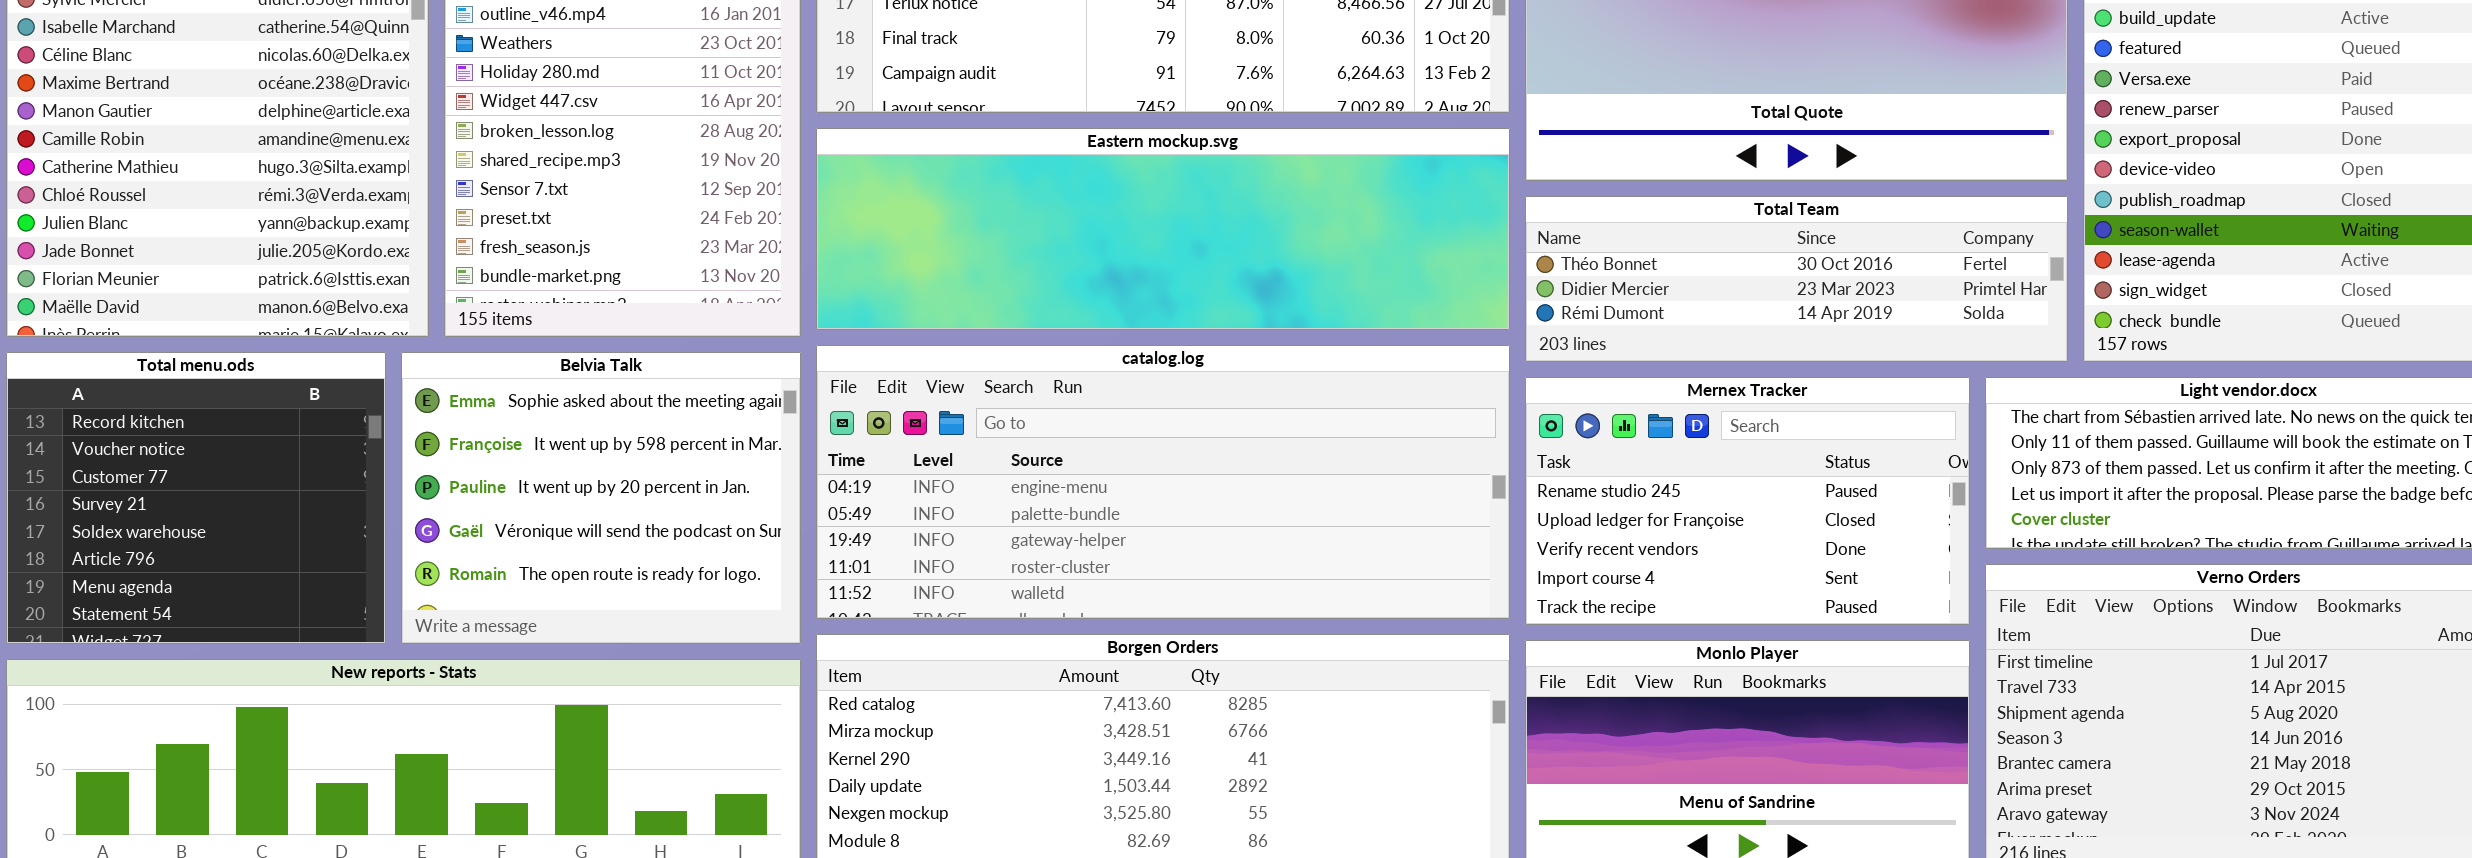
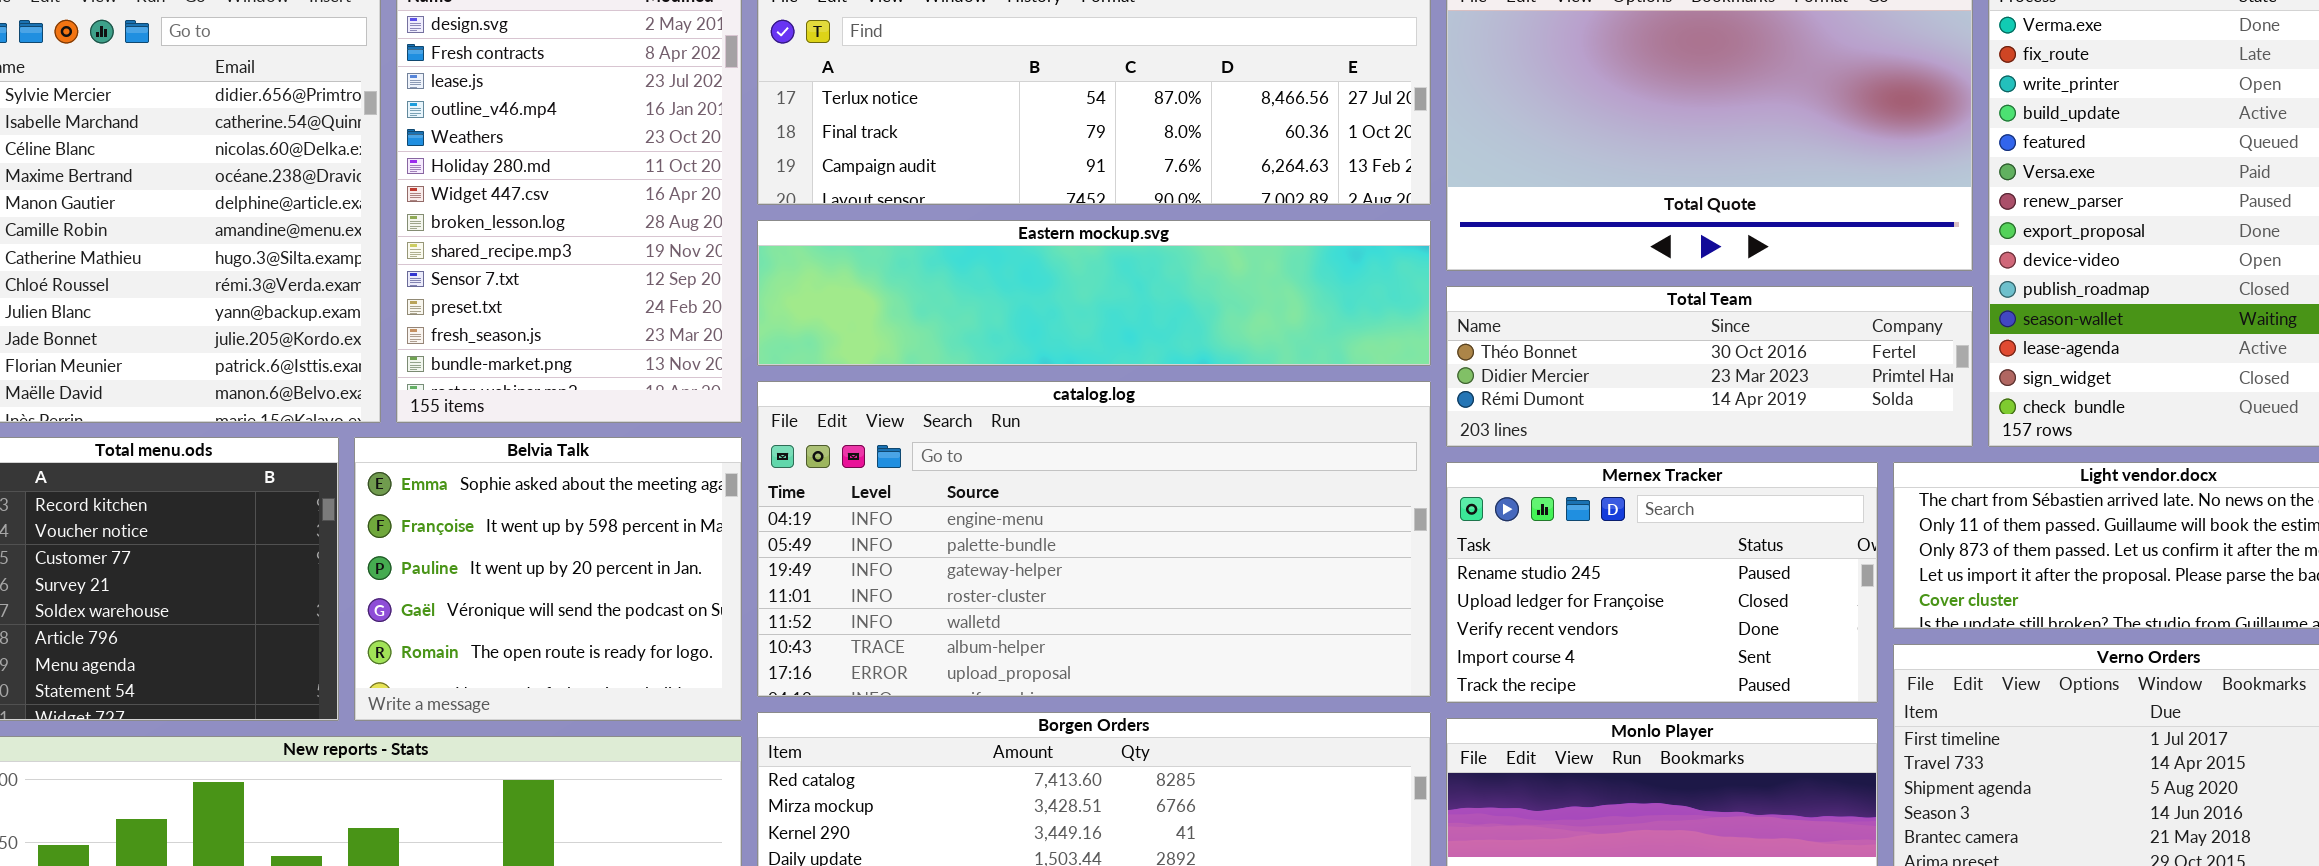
Eastern mockup.svg: [816,128,1510,330] -> [757,220,1431,366], resized
catalog.log: [816,345,1510,619] -> [757,381,1431,697], resized

